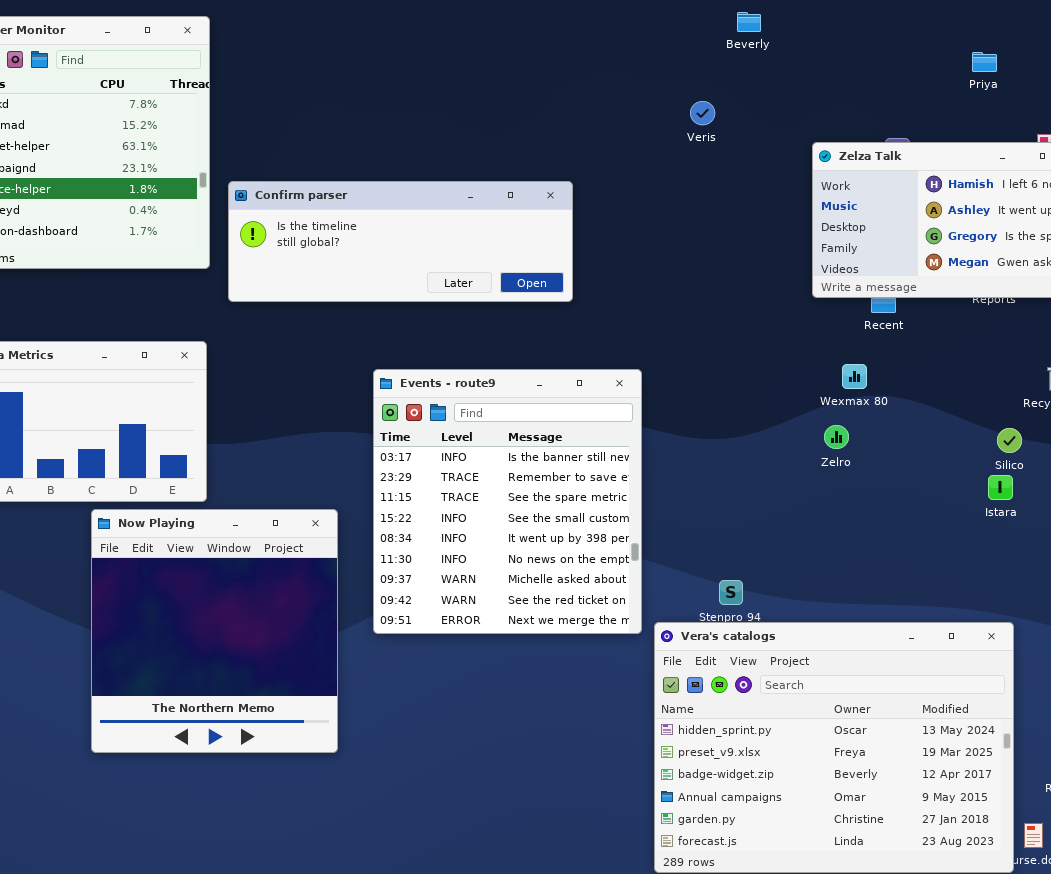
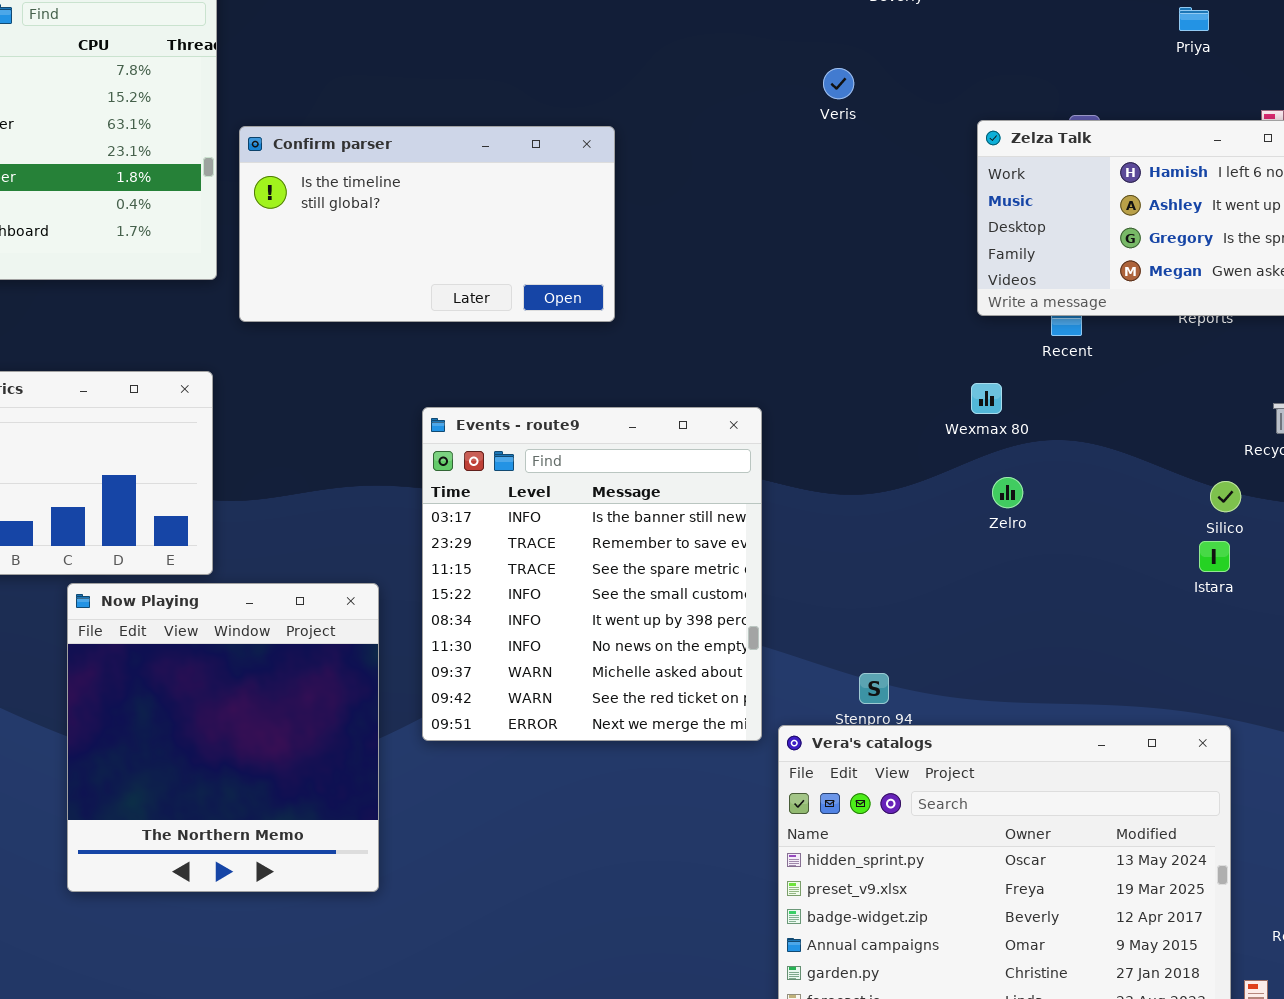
Confirm parser: [228,181,573,302] -> [239,126,615,322], resized
Wexmax 80: [842,364,867,389] -> [971,383,1002,414], moved

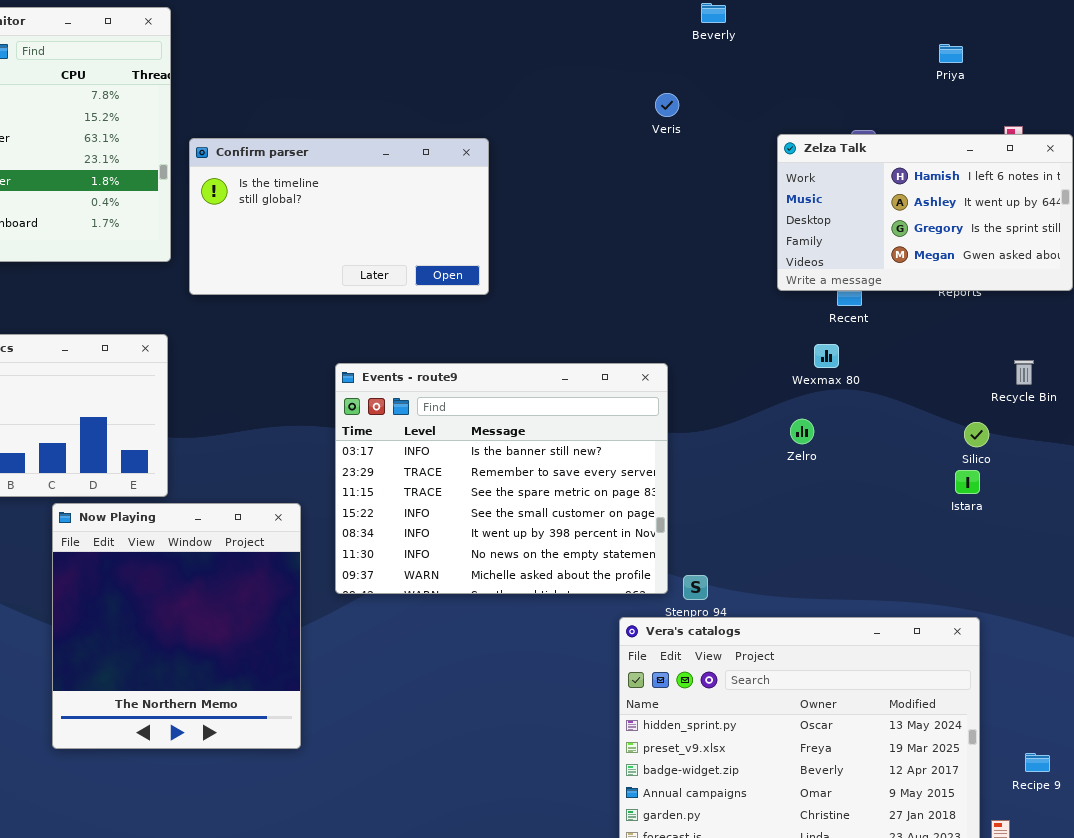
Wexmax 80: [971,383,1002,414] -> [814,344,839,368], moved
Events - route9: [422,407,762,741] -> [335,363,668,594], resized

